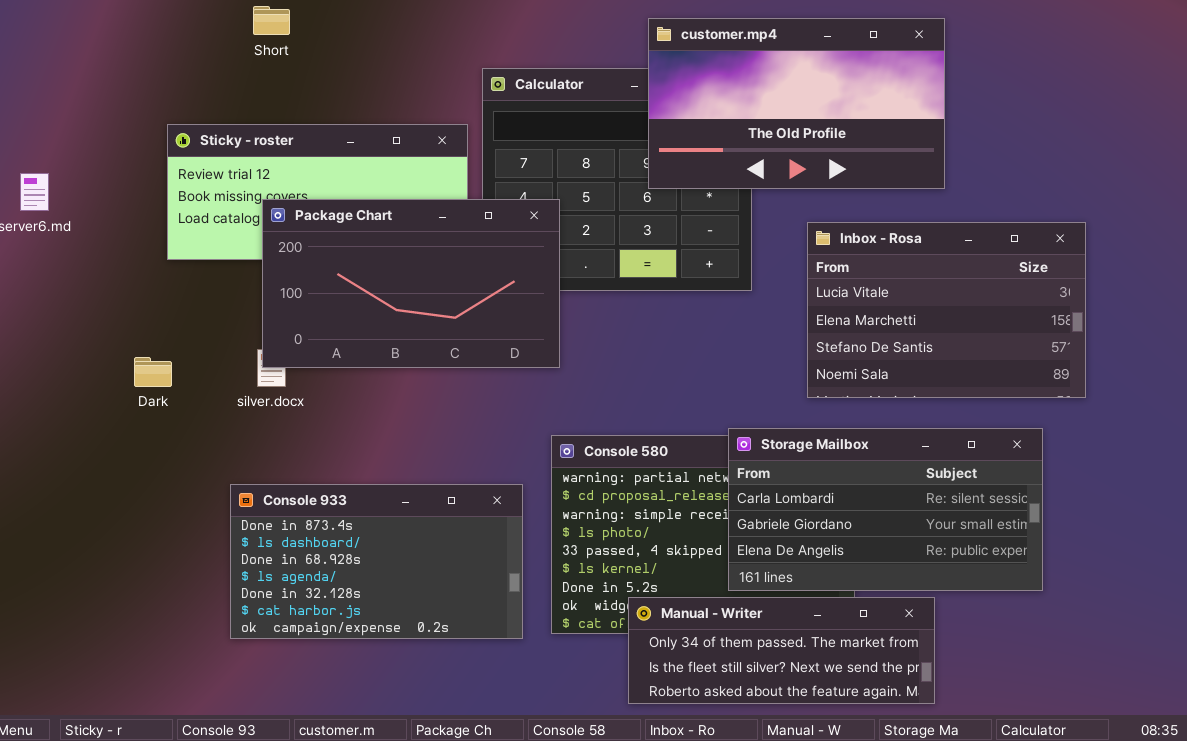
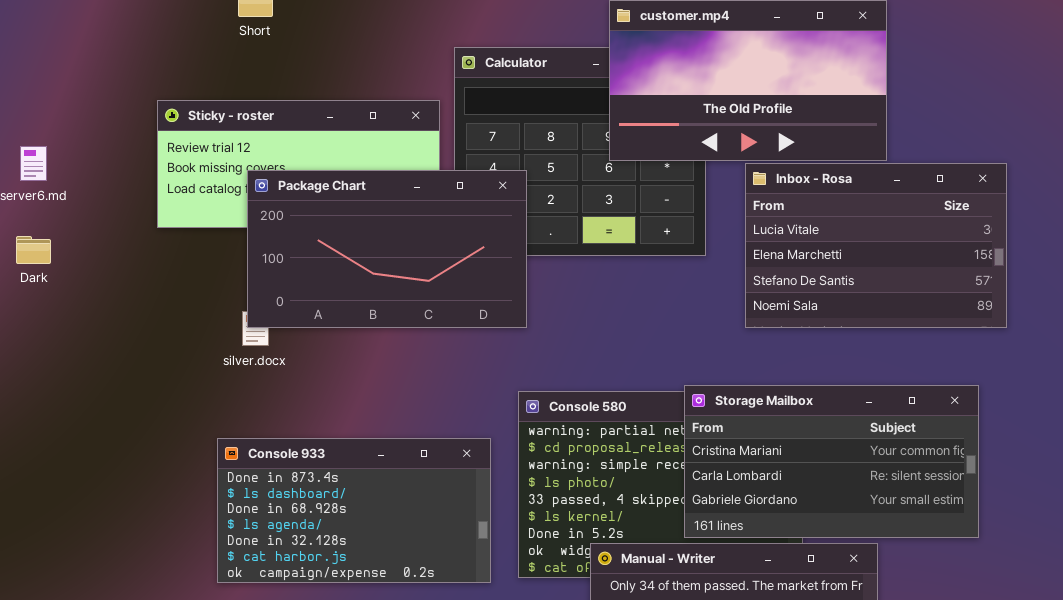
Inbox - Rosa: [807,222,1086,398] -> [745,163,1007,328], moved
Dark: [134,357,172,387] -> [16,236,51,264], moved
Storage Mailbox: [728,428,1043,591] -> [684,385,979,538], scrolled up 1 row

